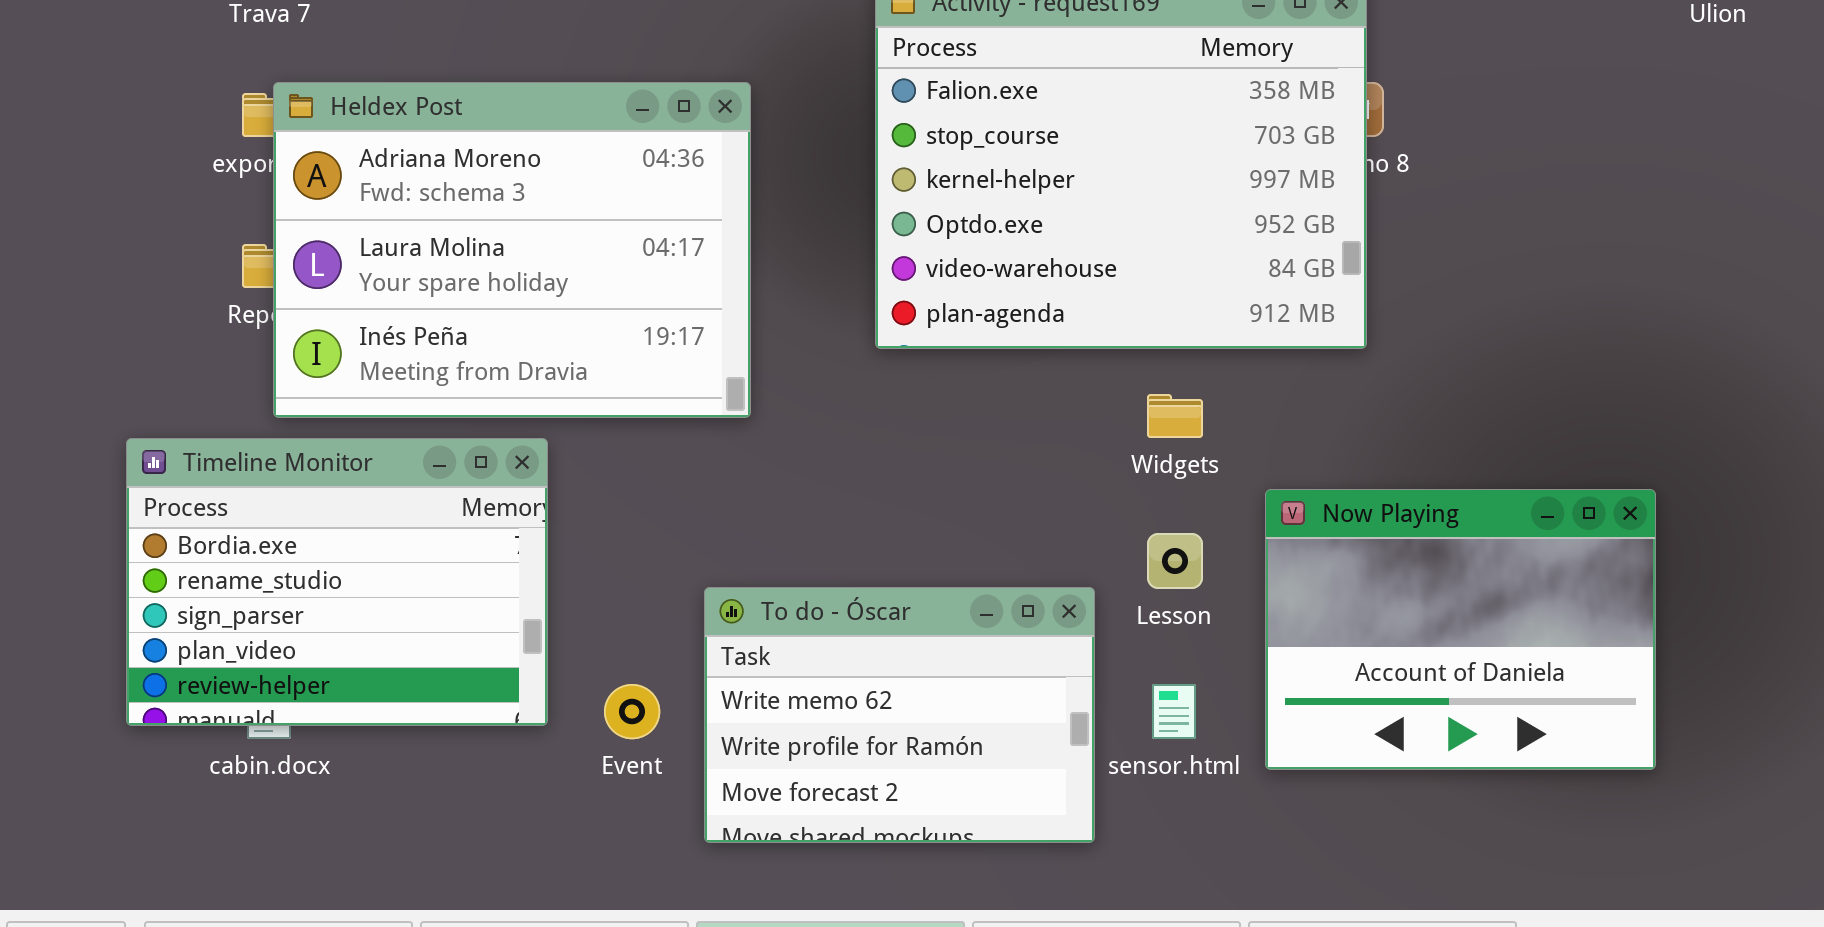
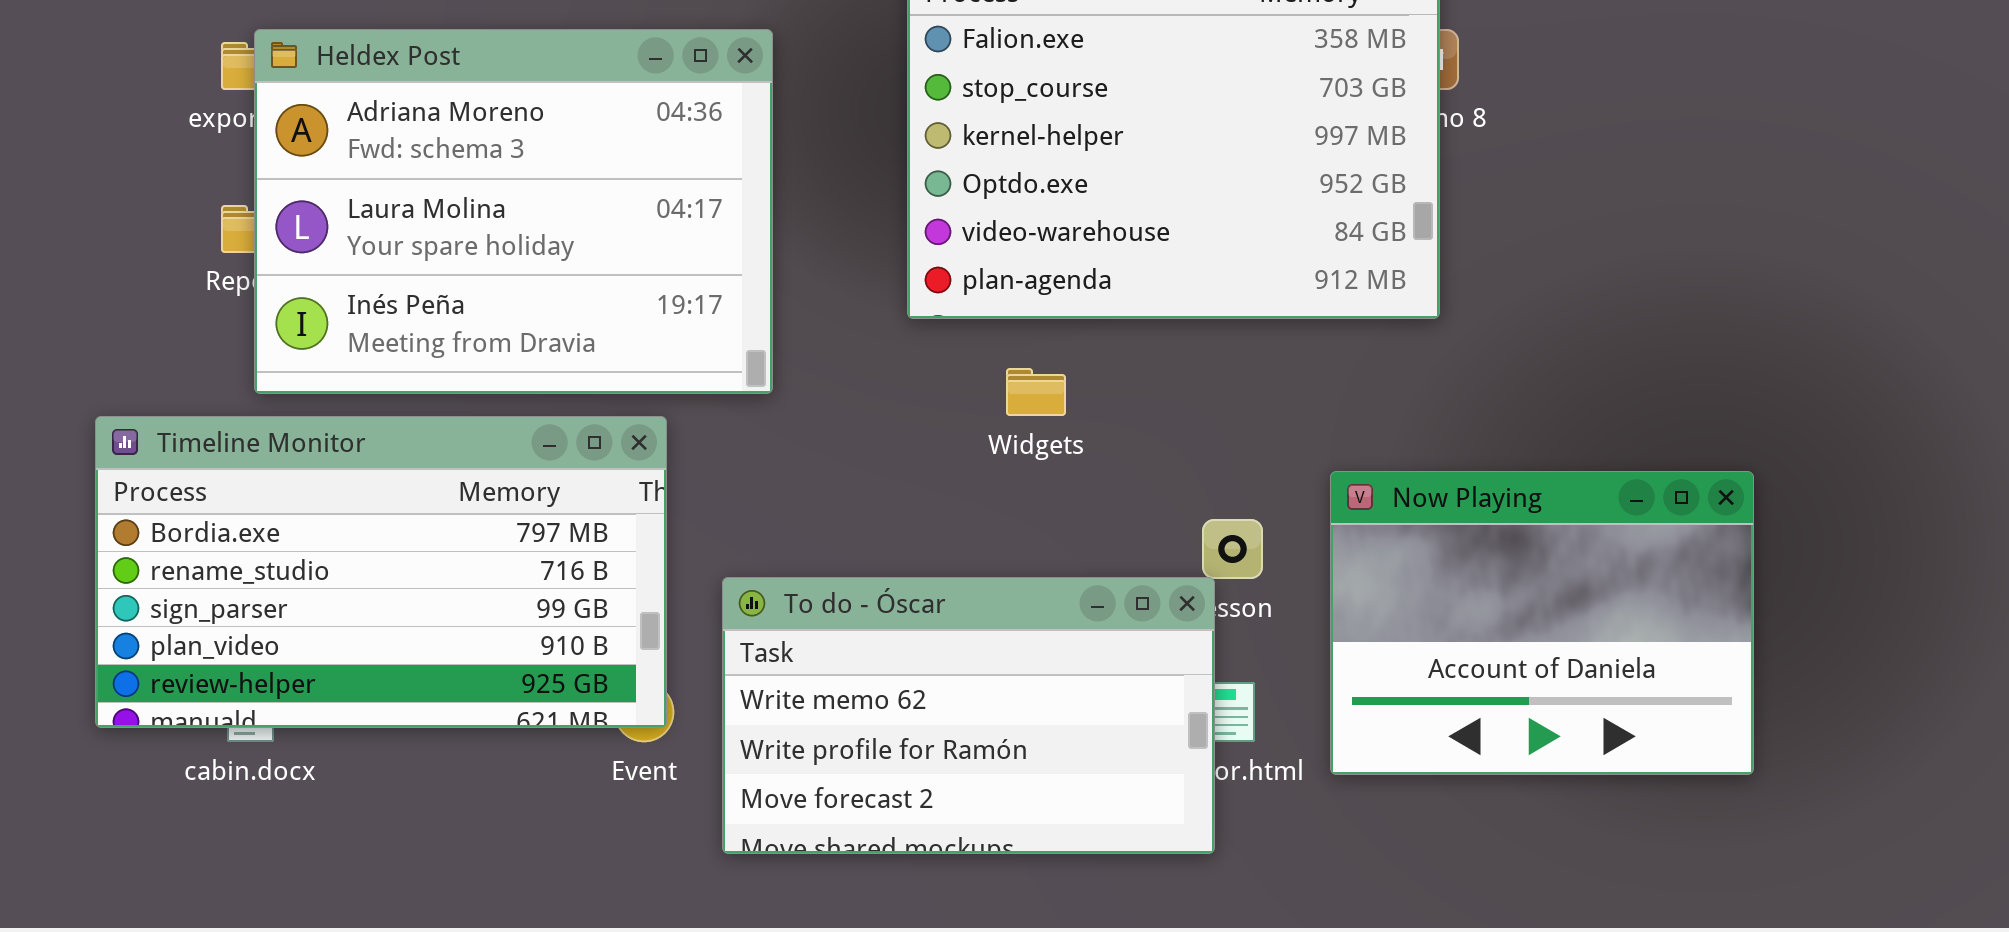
Widgets: [1147,394,1203,438] -> [1006,368,1066,416], moved
Timeline Monitor: [126,438,548,726] -> [95,416,667,728], resized
To do - Óscar: [704,587,1095,843] -> [722,577,1215,854], resized

